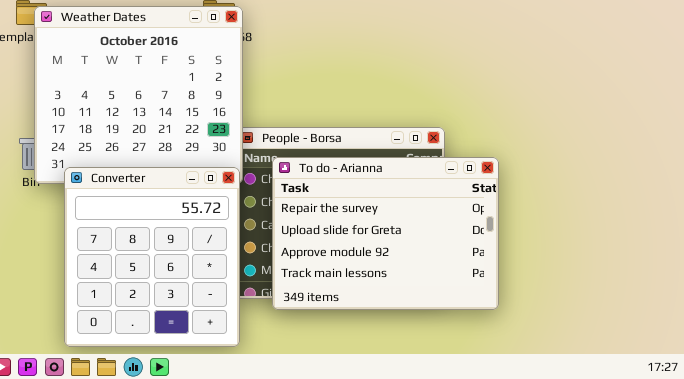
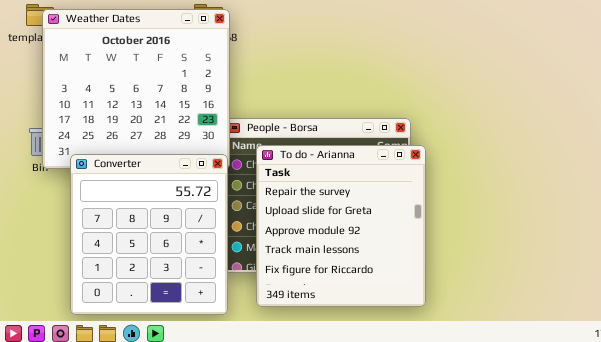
To do - Arianna: [272,157,499,310] -> [256,145,426,307], resized

